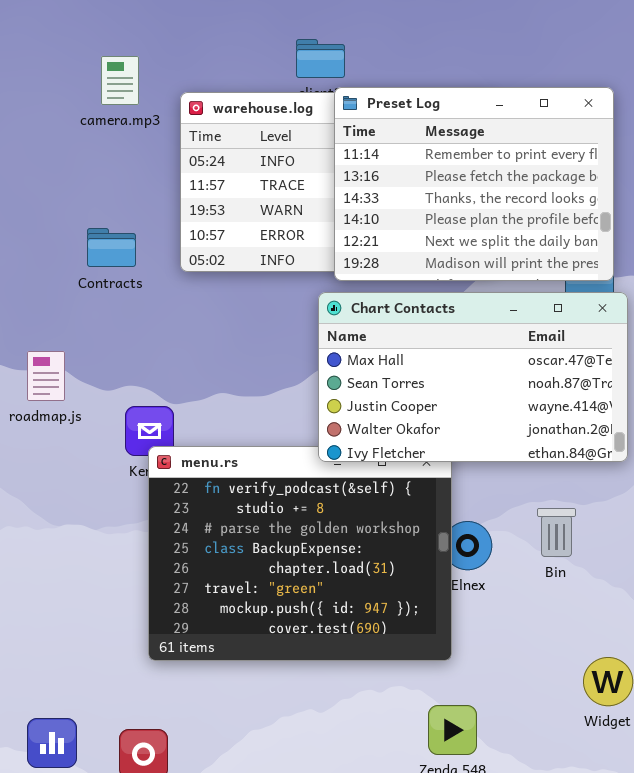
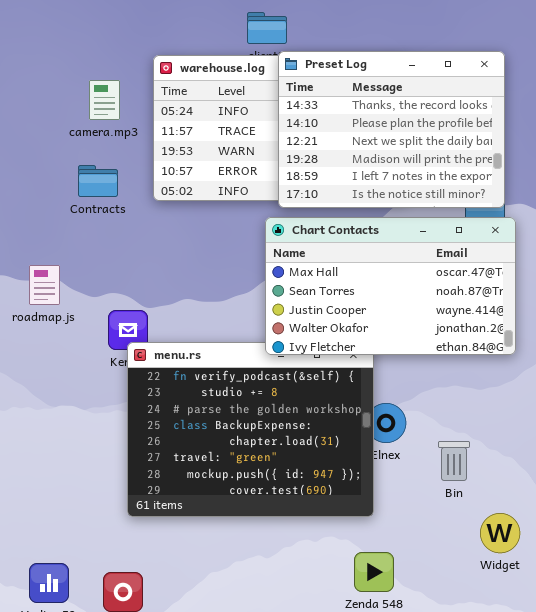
camera.mp3: [101,56,139,105] -> [89,80,120,120], moved
Preset Log: [334,87,614,281] -> [278,51,505,208], scrolled down 2 rows
Bin: [537,508,576,557] -> [438,441,470,481], moved

